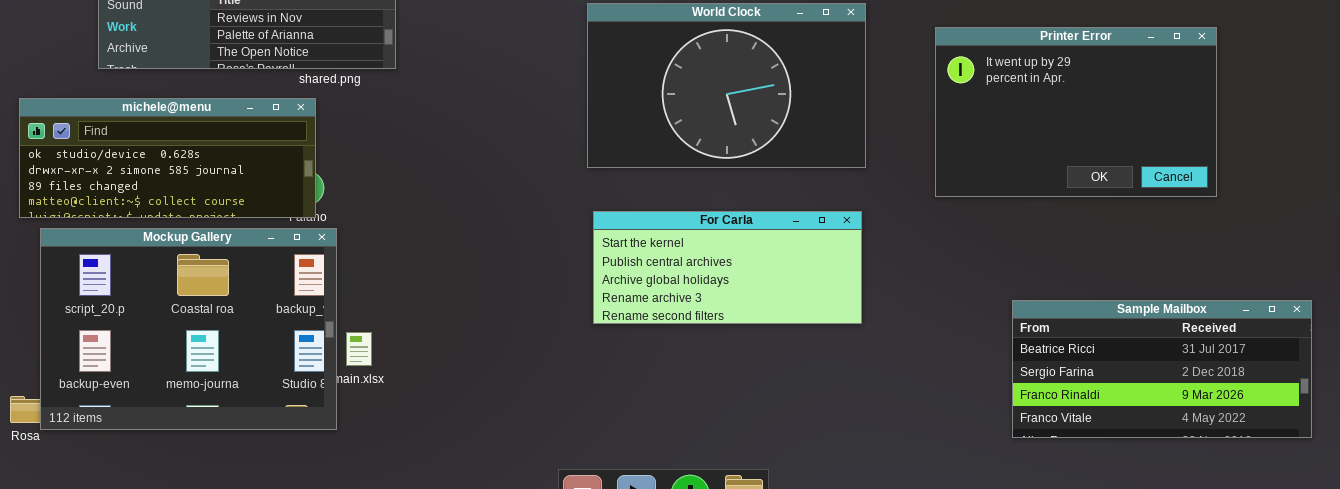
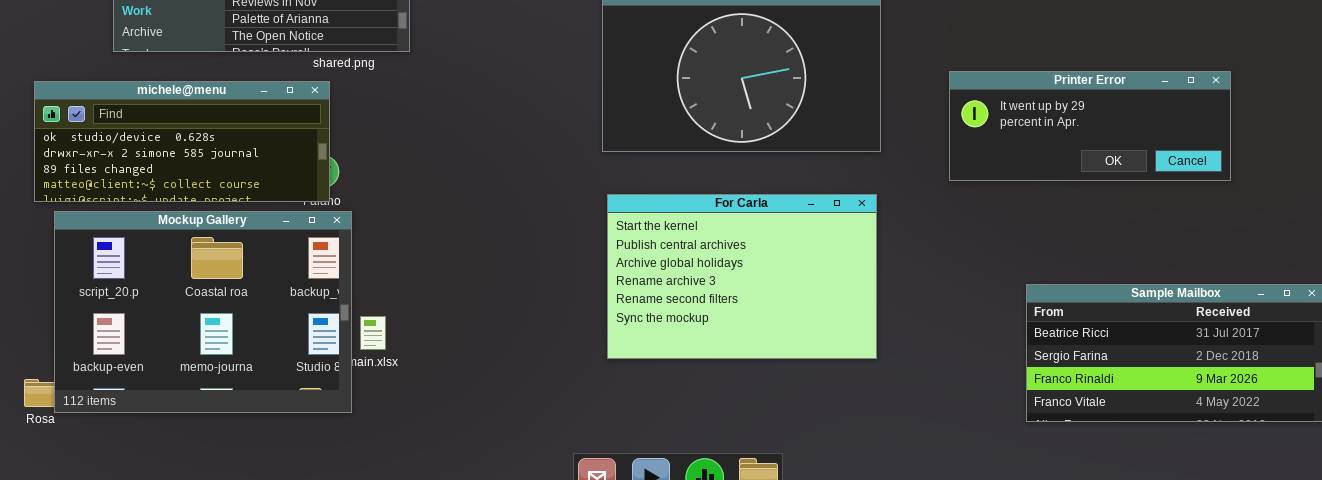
Printer Error: [935,27,1217,197] -> [949,71,1231,181], resized
For Carla: [593,211,862,324] -> [607,194,877,359], resized

